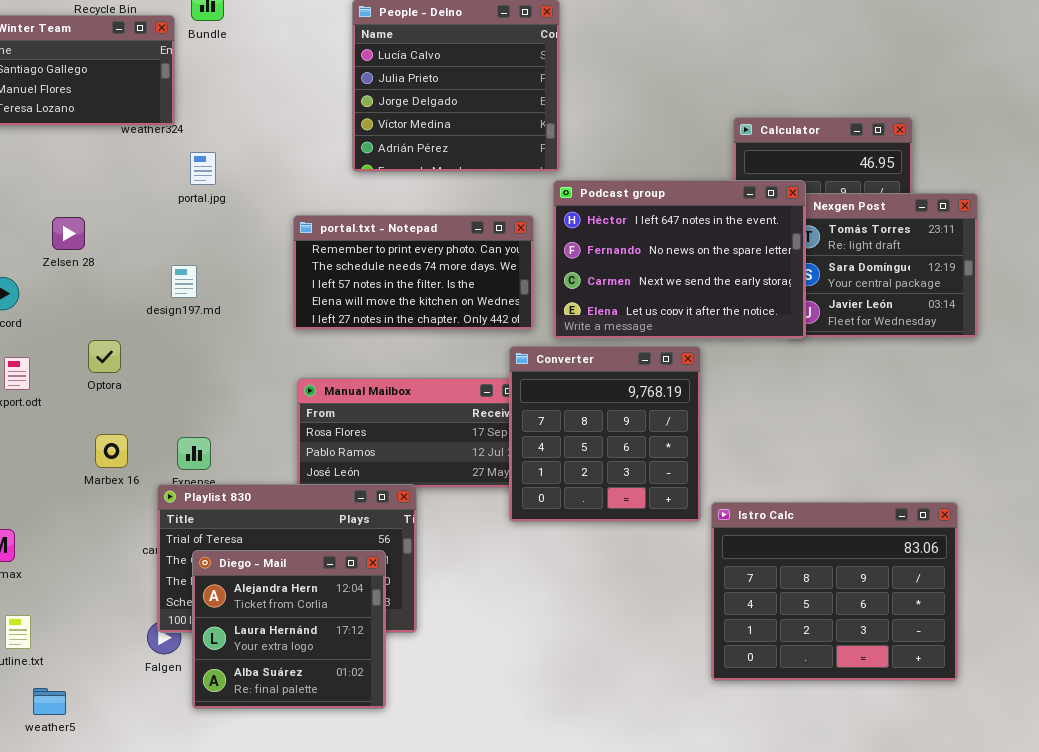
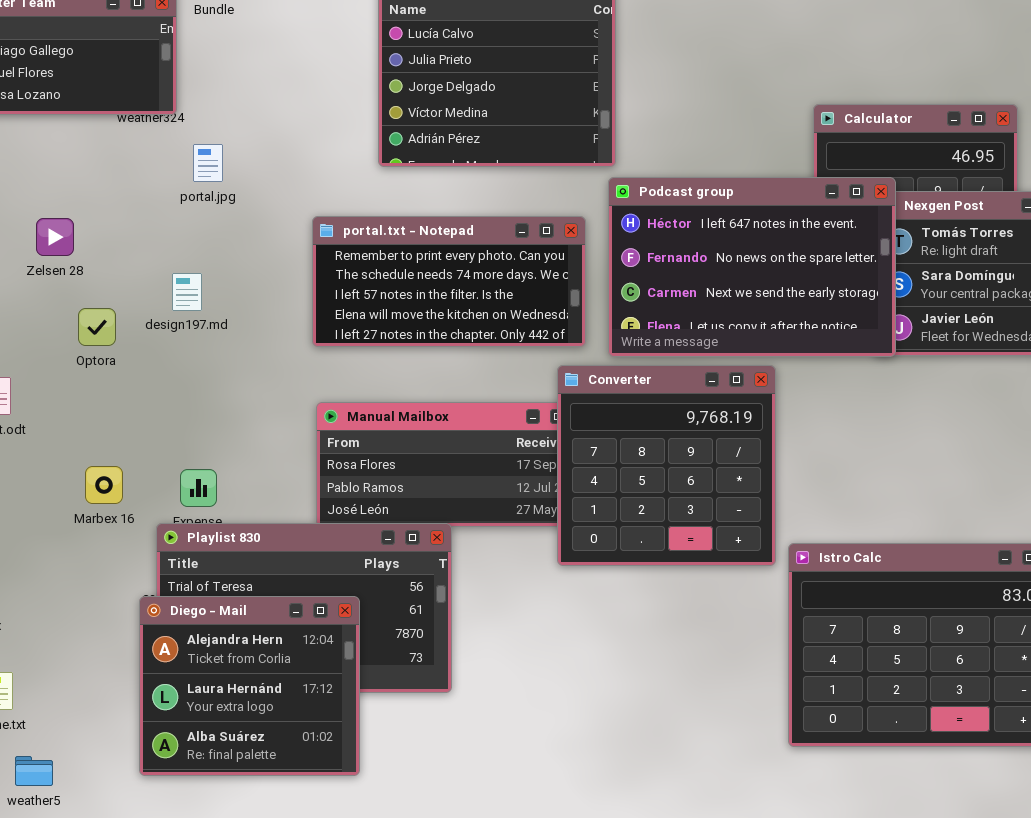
Optora: [88,340,121,373] -> [78,308,116,346], moved
Diego - Mail: [192,550,386,709] -> [139,596,360,776], moved

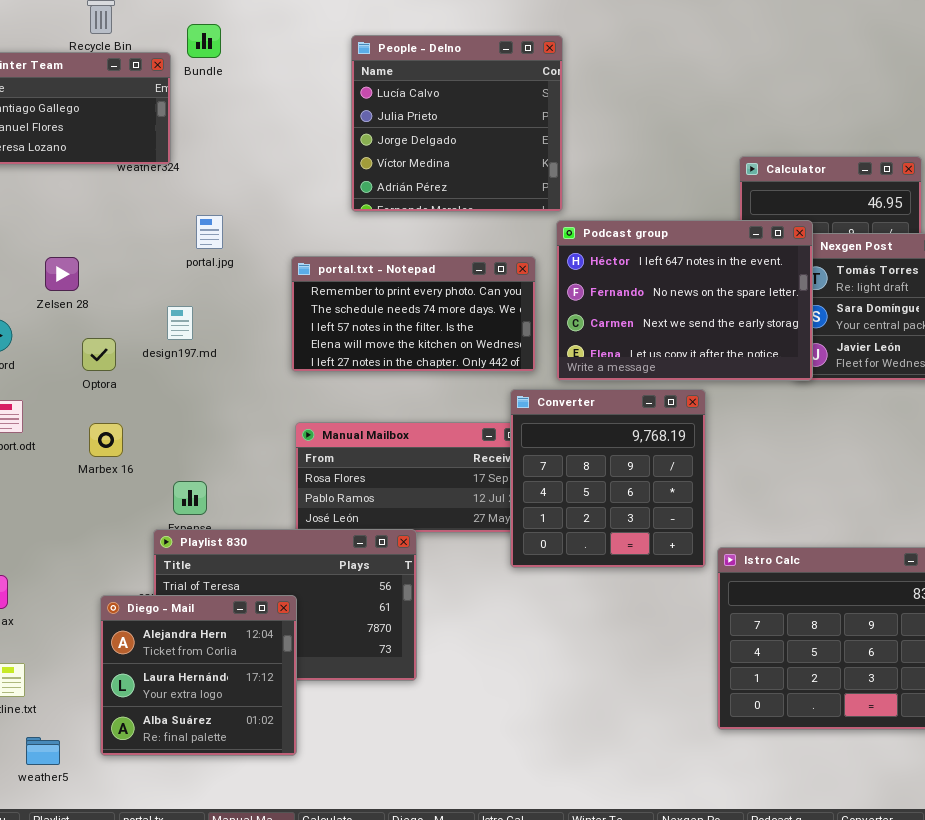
portal.jpg: [193,144,223,182] -> [196,215,223,249], moved
Marbex 16: [85,466,123,504] -> [89,423,123,457], moved
Diego - Mail: [139,596,360,776] -> [100,595,297,756], moved

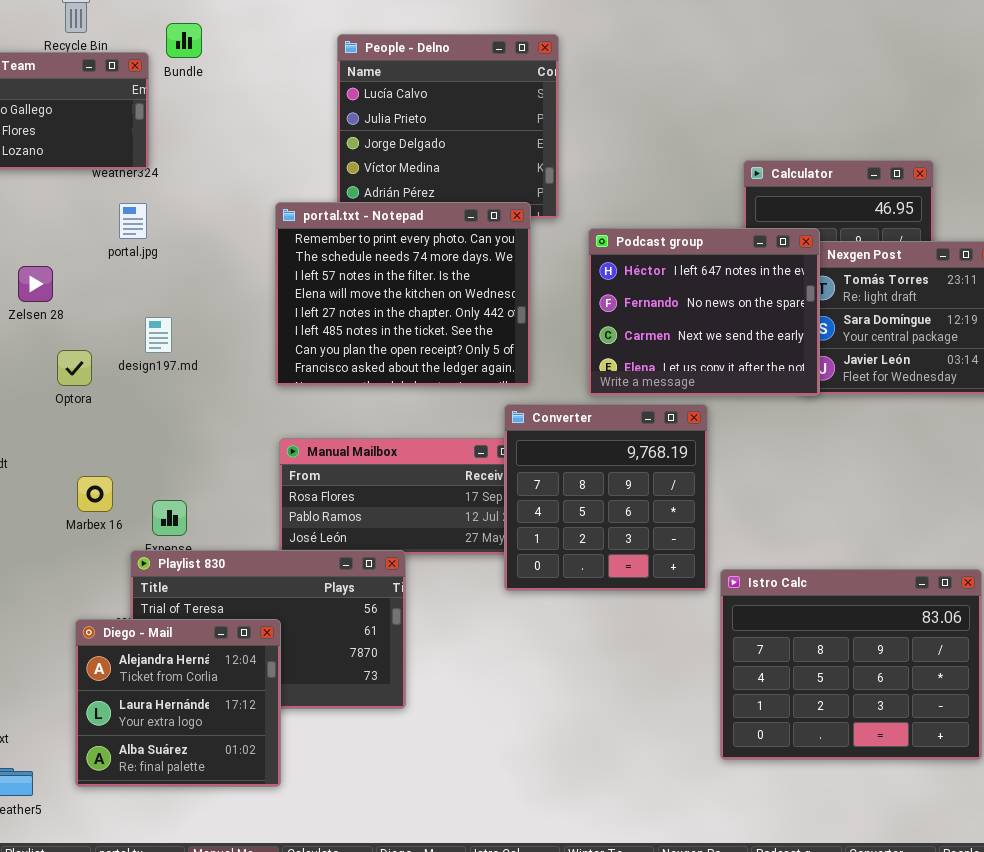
portal.jpg: [196,215,223,249] -> [119,203,147,239], moved
Podcast group: [556,220,813,381] -> [588,228,820,396], resized
portal.txt - Notepad: [291,256,536,372] -> [275,202,531,386], resized
Marbex 16: [89,423,123,457] -> [77,476,113,512], moved

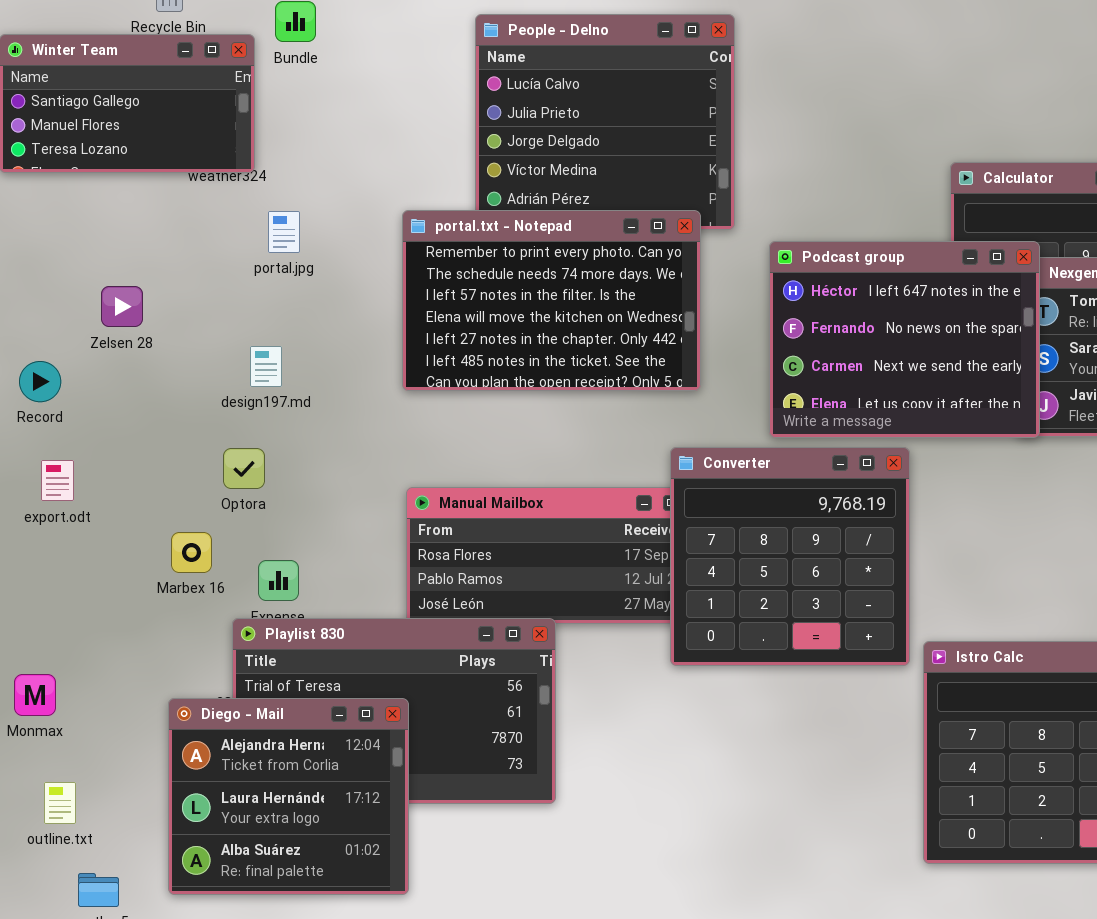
portal.txt - Notepad: [275,202,531,386] -> [402,210,701,391], resized
portal.jpg: [119,203,147,239] -> [268,211,300,253], moved
Optora: [57,350,92,386] -> [223,448,265,489], moved

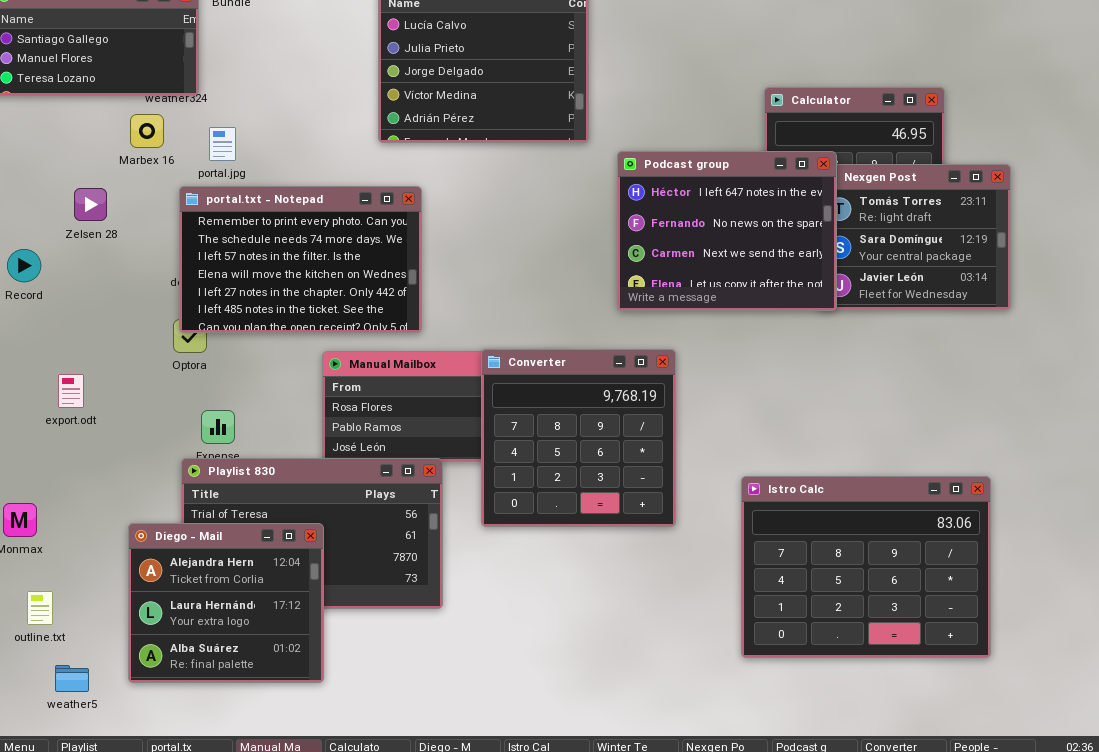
portal.txt - Notepad: [402,210,701,391] -> [179,186,422,333], moved
Converter: [670,447,910,666] -> [481,349,676,527], moved
export.odt: [41,460,74,501] -> [58,374,84,408], moved
Marbex 16: [171,532,212,573] -> [130,114,164,148], moved

